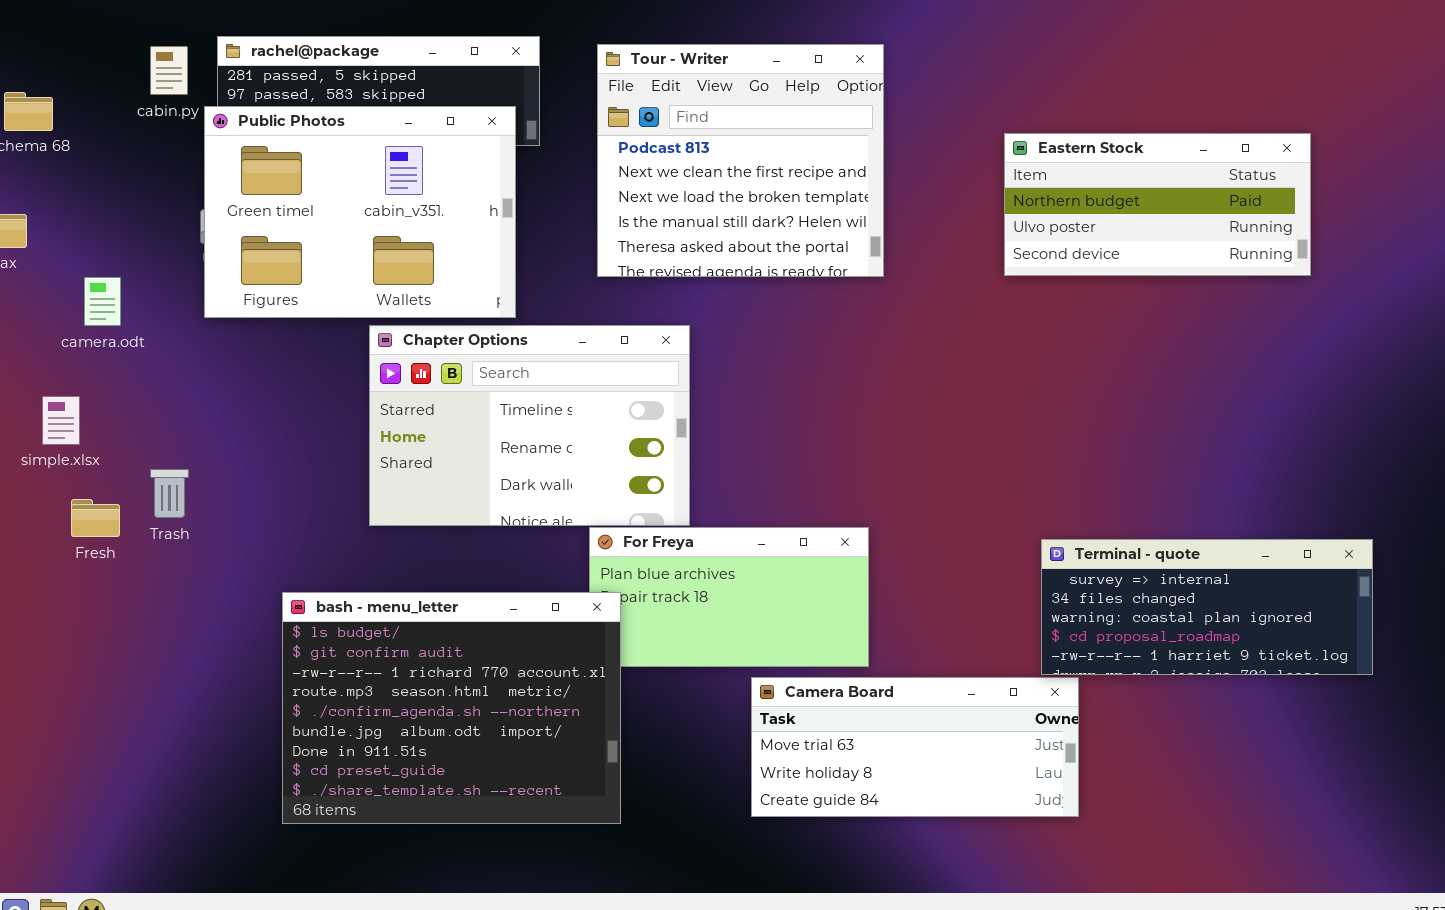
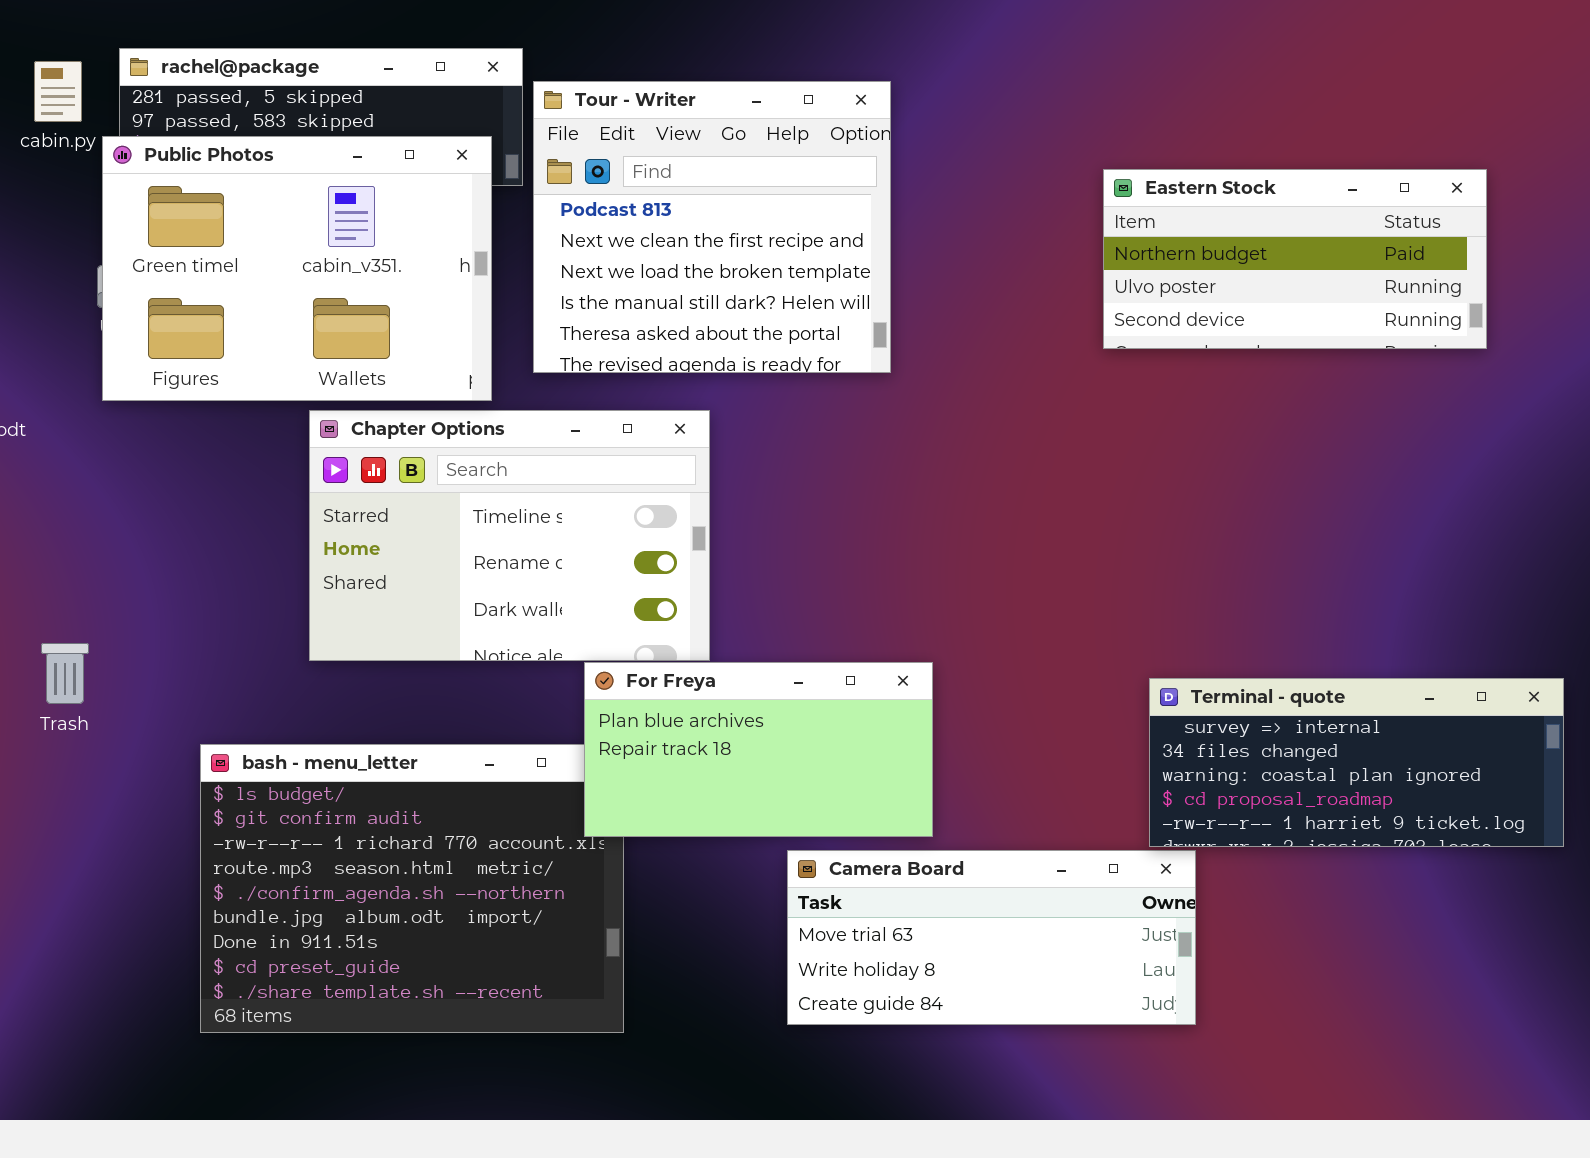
Tour - Writer: [597,44,884,277] -> [533,81,891,373], moved
Trash: [150,469,189,518] -> [41,643,89,704], moved
For Freya: [589,527,869,667] -> [584,662,933,837], raised

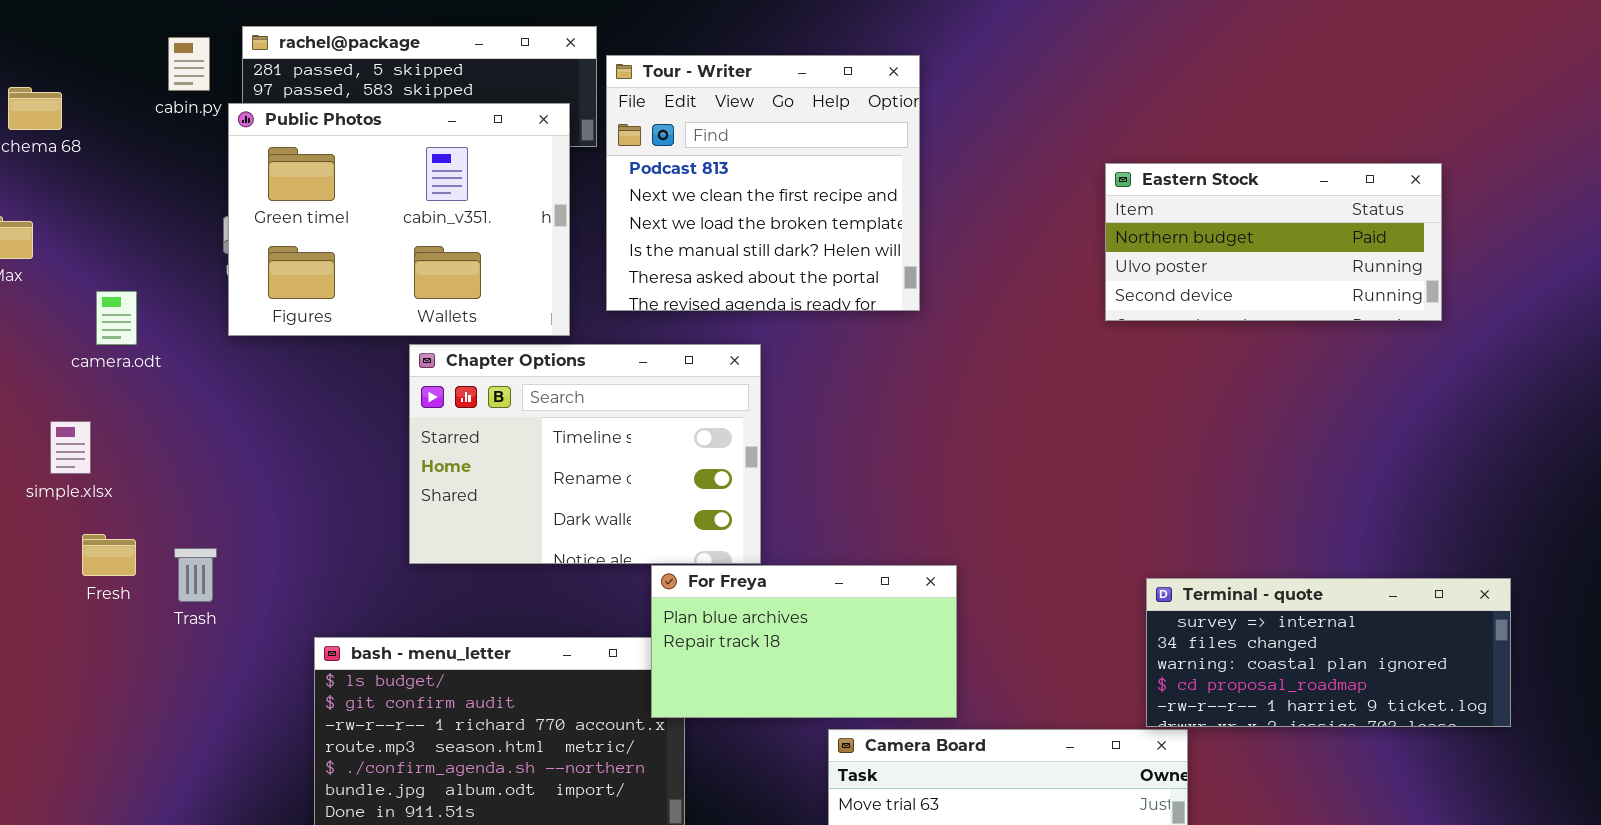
Eastern Stock: [1103,169,1487,349] -> [1105,163,1442,321], moved

